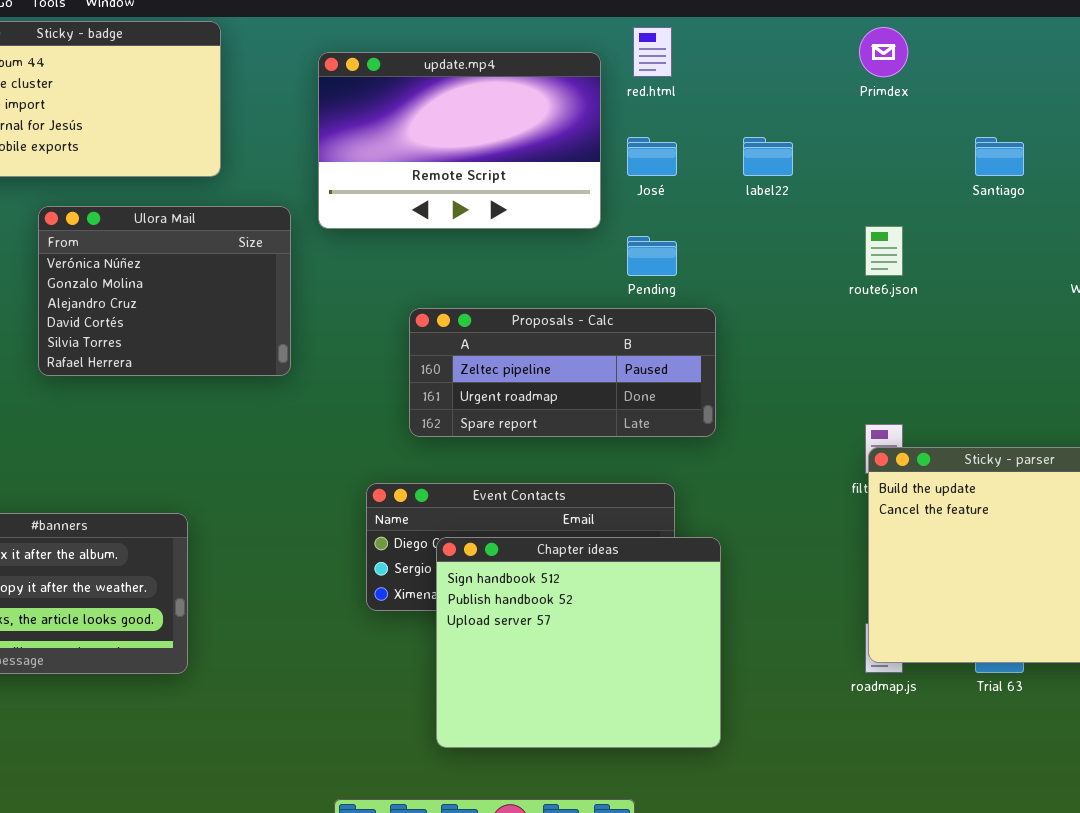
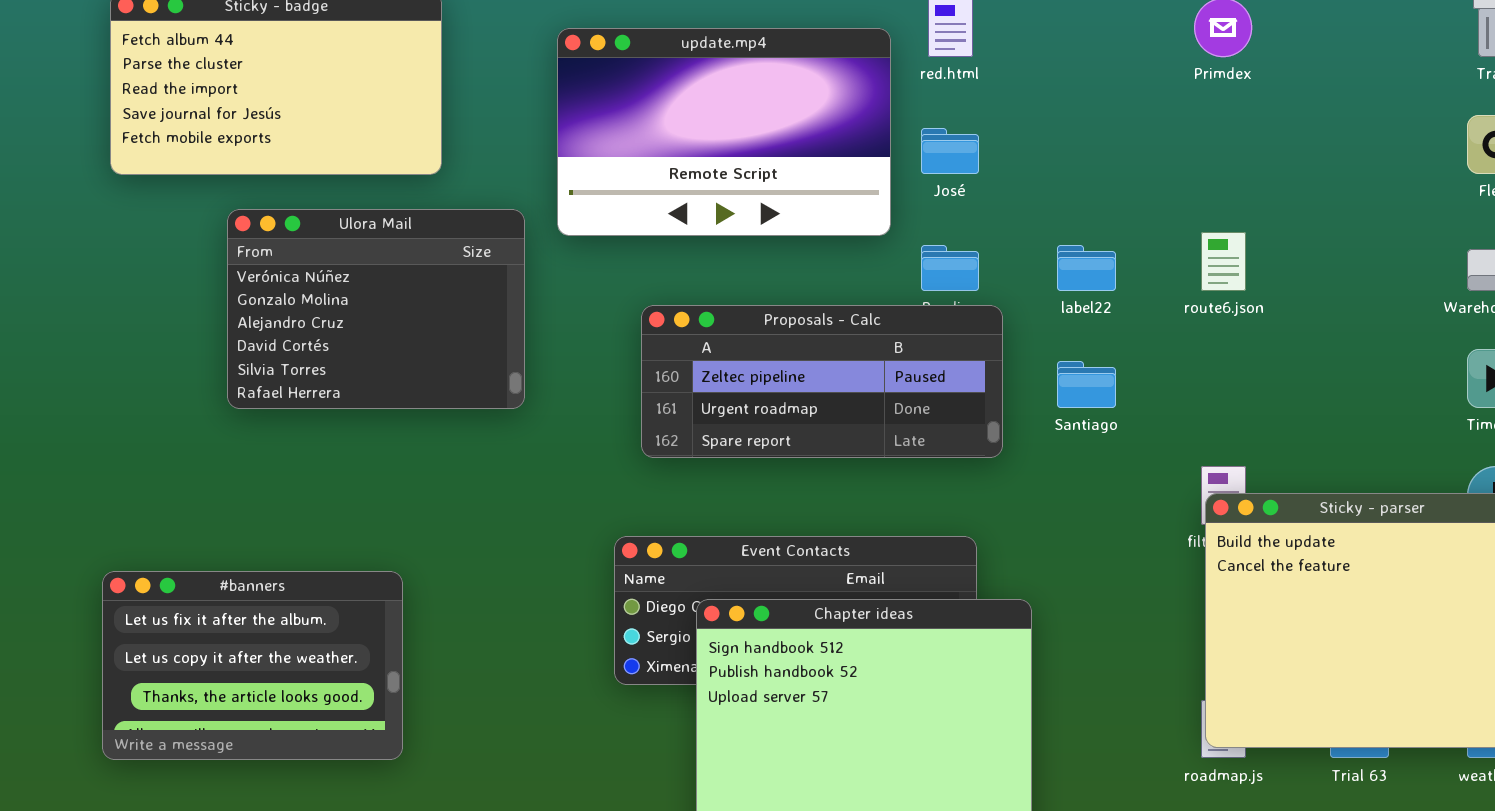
label22: [743,137,793,176] -> [1057,245,1116,291], moved
Santiago: [975,137,1024,176] -> [1057,361,1116,408], moved
Proposals - Calc: [409,308,716,437] -> [641,305,1003,458], moved

